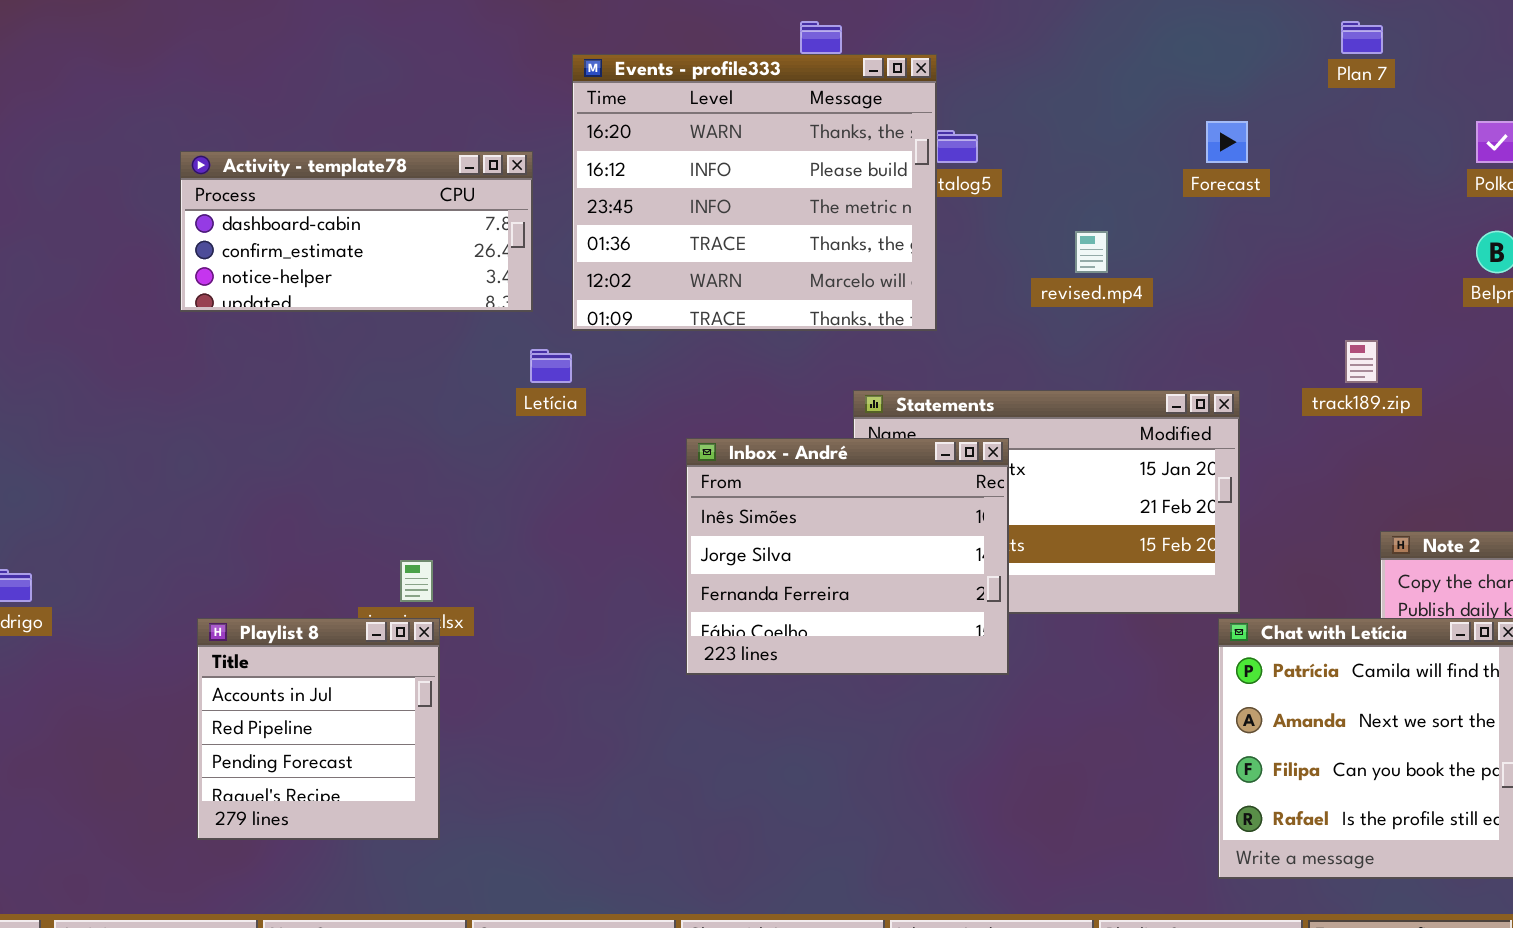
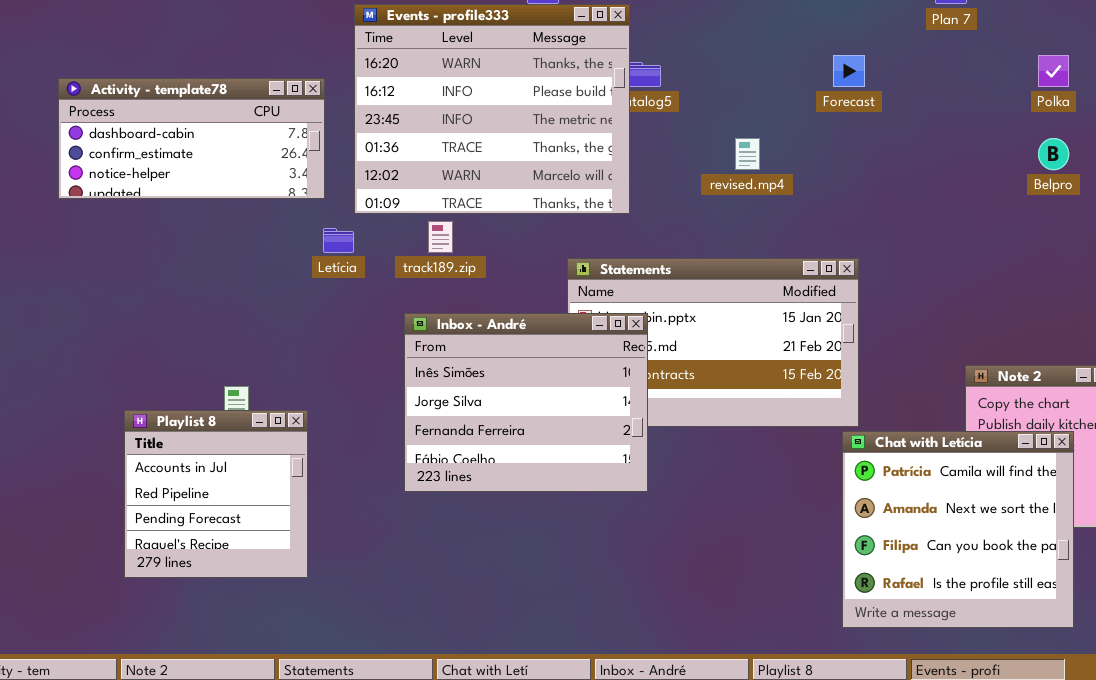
track189.zip: [1345,340,1378,383] -> [428,221,453,253], moved
Inbox - André: [686,438,1009,675] -> [404,313,648,492], moved
Playlist 8: [197,618,440,840] -> [124,410,308,578], moved

